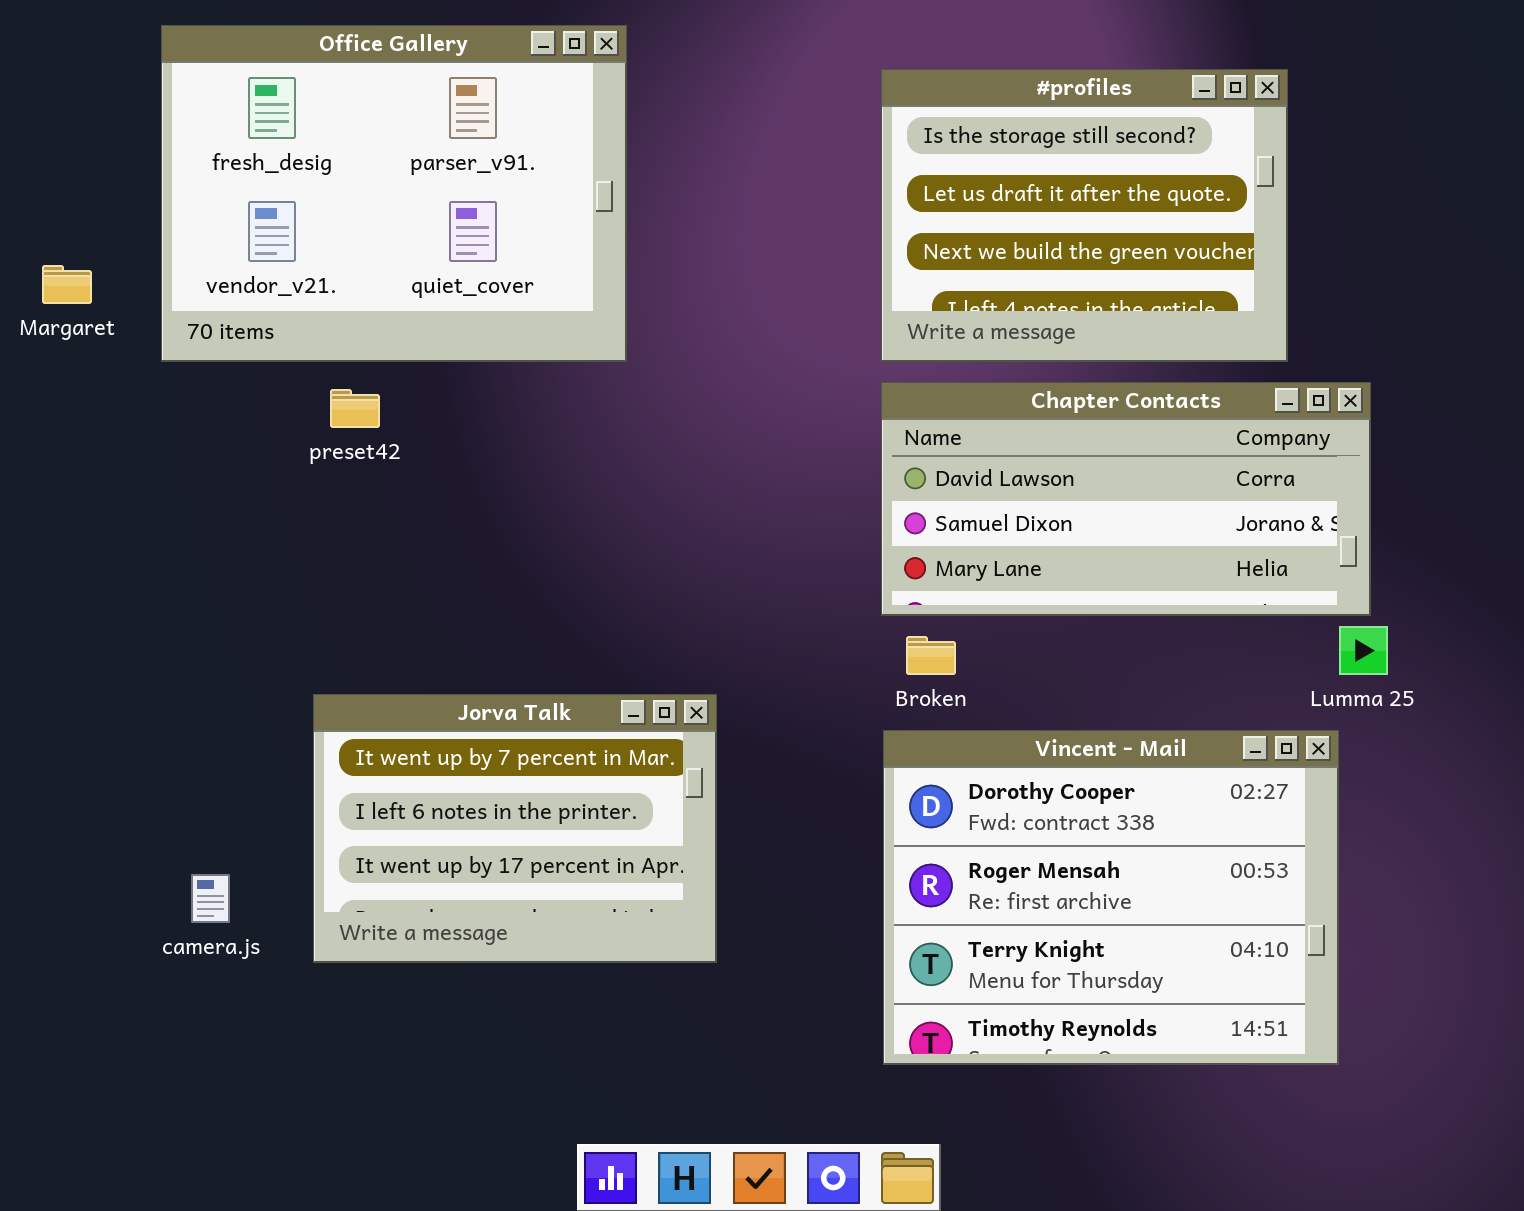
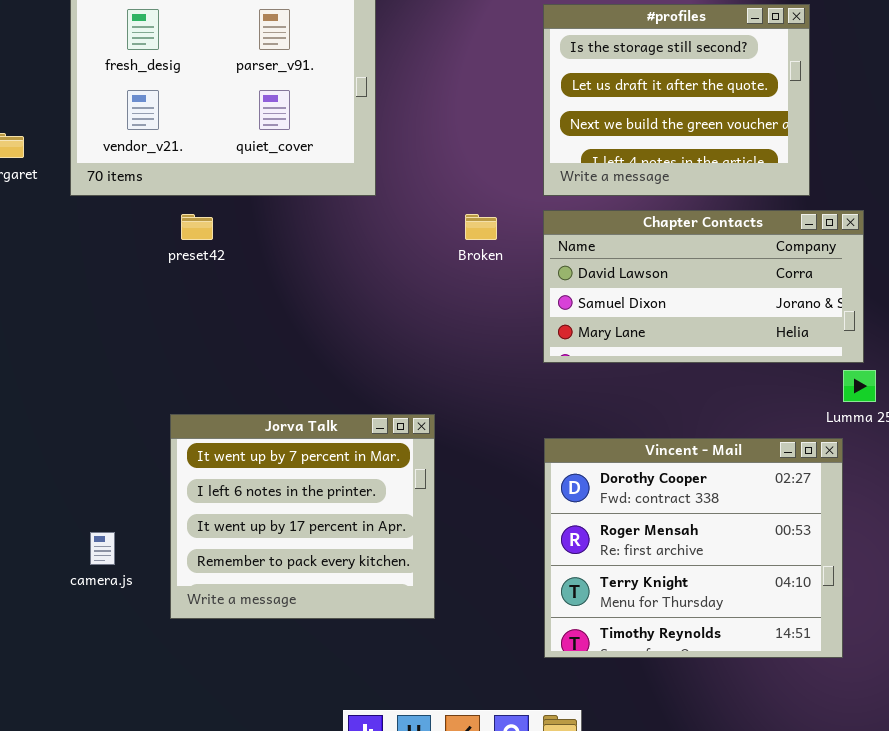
Broken: [906,636,956,675] -> [465,214,497,240], moved
Jorva Talk: [313,694,717,963] -> [170,414,435,619], resized

